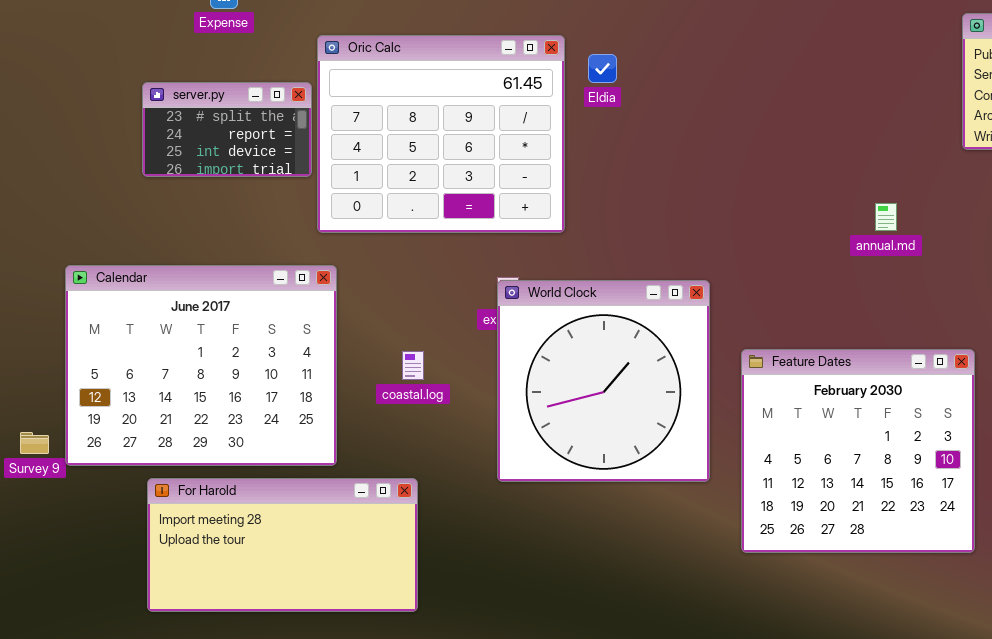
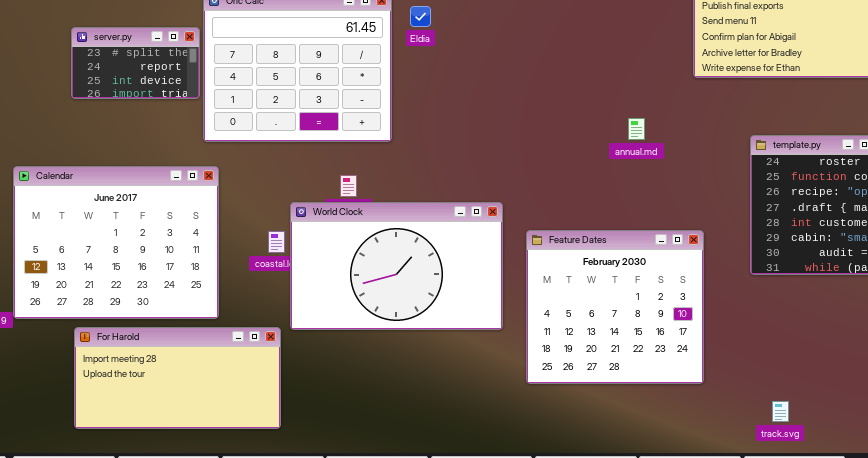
World Clock: [497,280,710,482] -> [290,202,503,330], resized

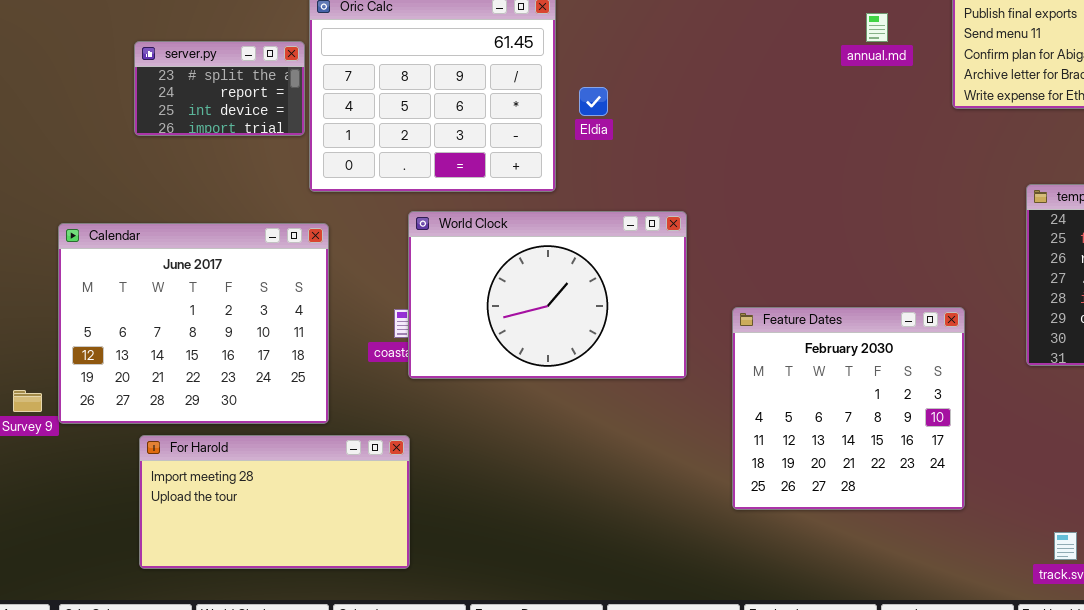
Eldia: [410,6,431,27] -> [579,87,608,116], moved
annual.md: [628,118,645,140] -> [866,13,888,42], moved
World Clock: [290,202,503,330] -> [408,211,687,379], moved

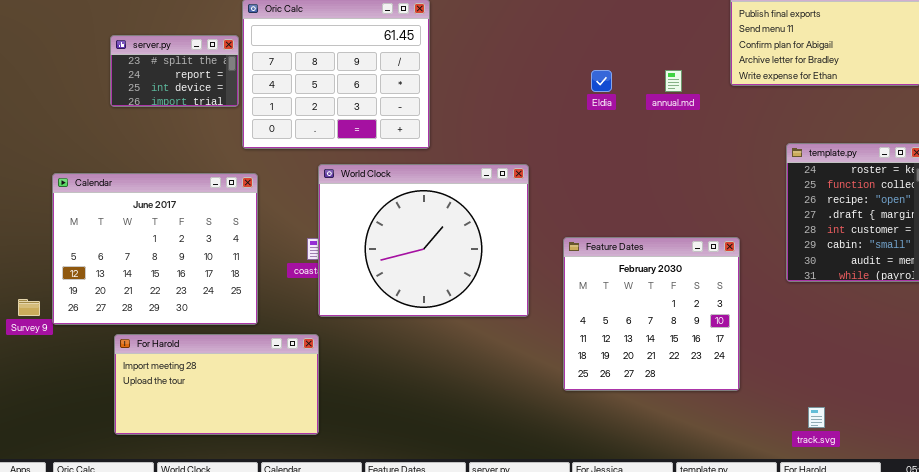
annual.md: [866,13,888,42] -> [665,70,682,92], moved
Eldia: [579,87,608,116] -> [591,70,612,92], moved
World Clock: [408,211,687,379] -> [318,164,529,317], resized

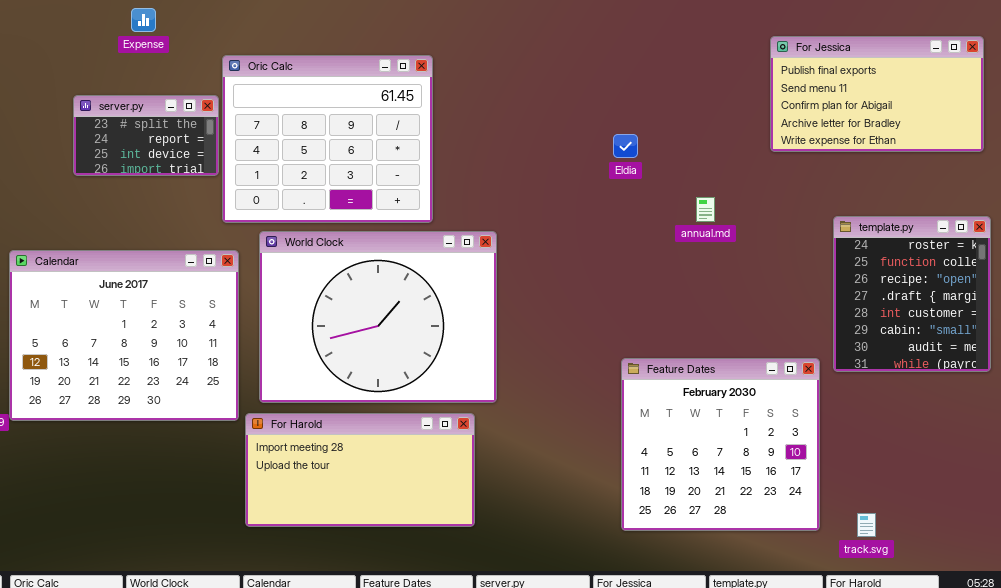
annual.md: [665,70,682,92] -> [696,197,715,222], moved
World Clock: [318,164,529,317] -> [259,231,497,403], moved
Feature Dates: [563,237,740,391] -> [621,358,820,531], moved
For Harold: [114,334,319,435] -> [245,413,475,527], moved

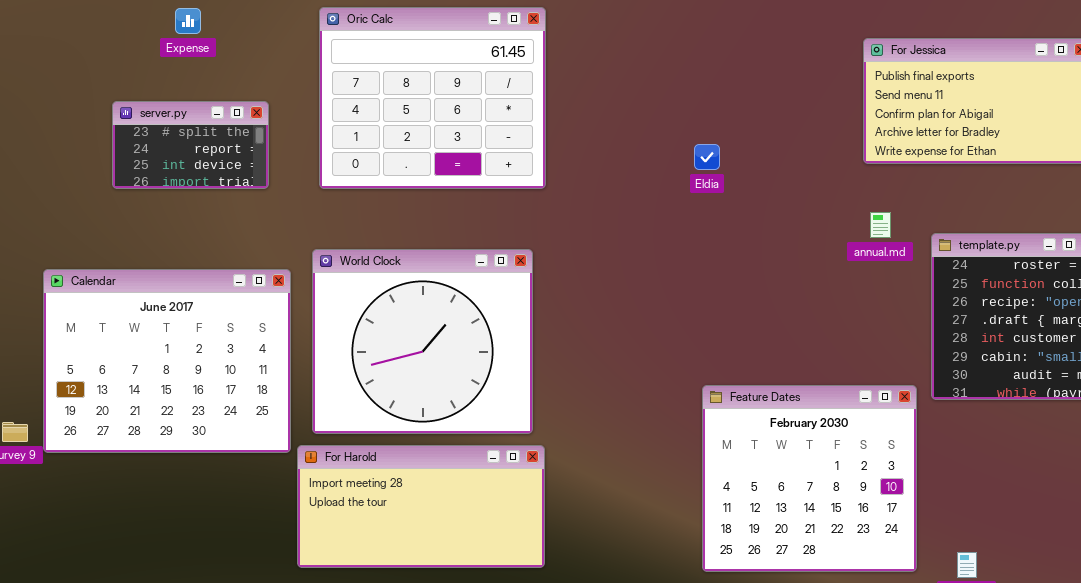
Oric Calc: [222,55,433,223] -> [319,7,546,189], moved
annual.md: [696,197,715,222] -> [870,212,891,238], moved
World Clock: [259,231,497,403] -> [312,249,533,434], resized

